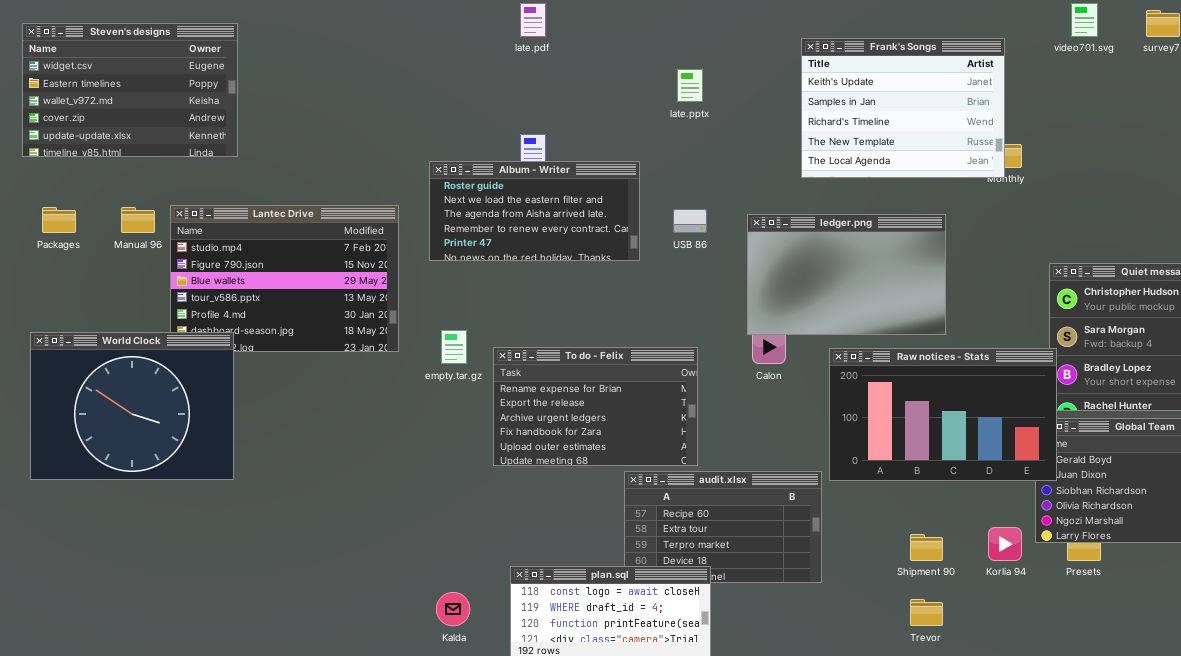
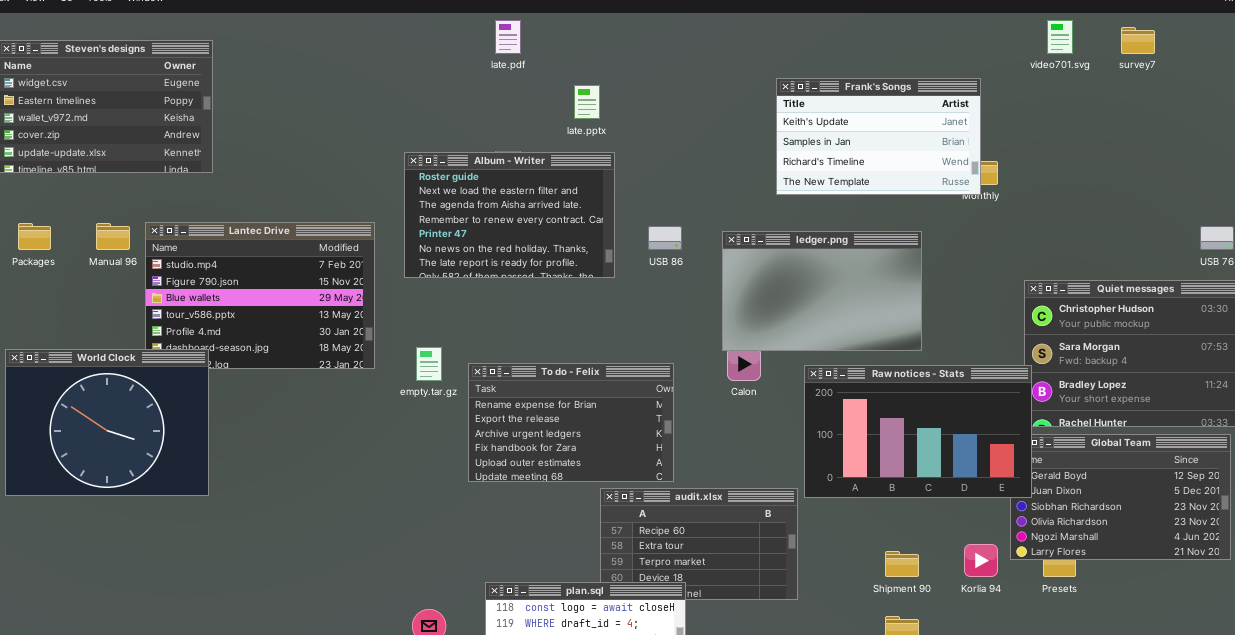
Frank's Songs: [801,38,1005,178] -> [776,78,981,195], resized
late.pptx: [677,69,703,102] -> [574,85,600,119], moved
Album - Writer: [429,161,640,261] -> [404,152,615,278], resized

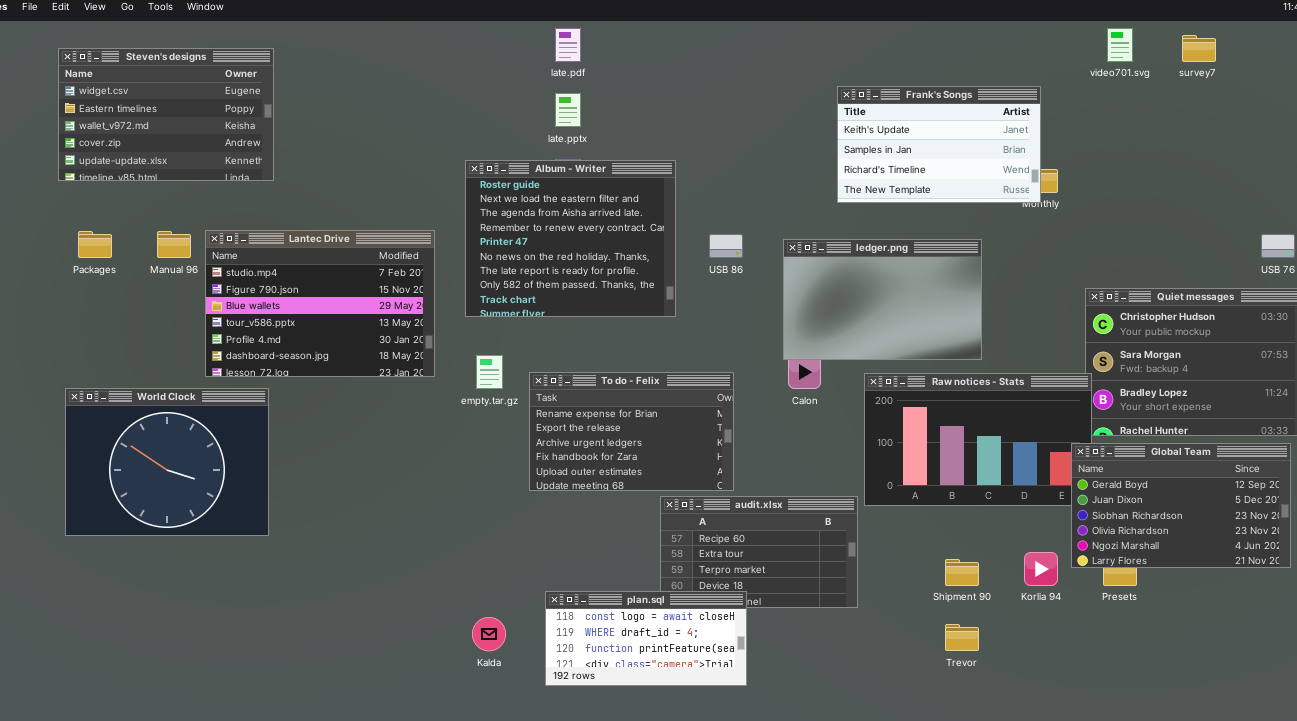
late.pptx: [574,85,600,119] -> [555,93,581,127], moved
Album - Writer: [404,152,615,278] -> [465,160,676,317], resized
World Clock: [5,349,209,496] -> [65,388,269,536], moved
Global Team: [1010,434,1231,560] -> [1071,443,1291,568], raised

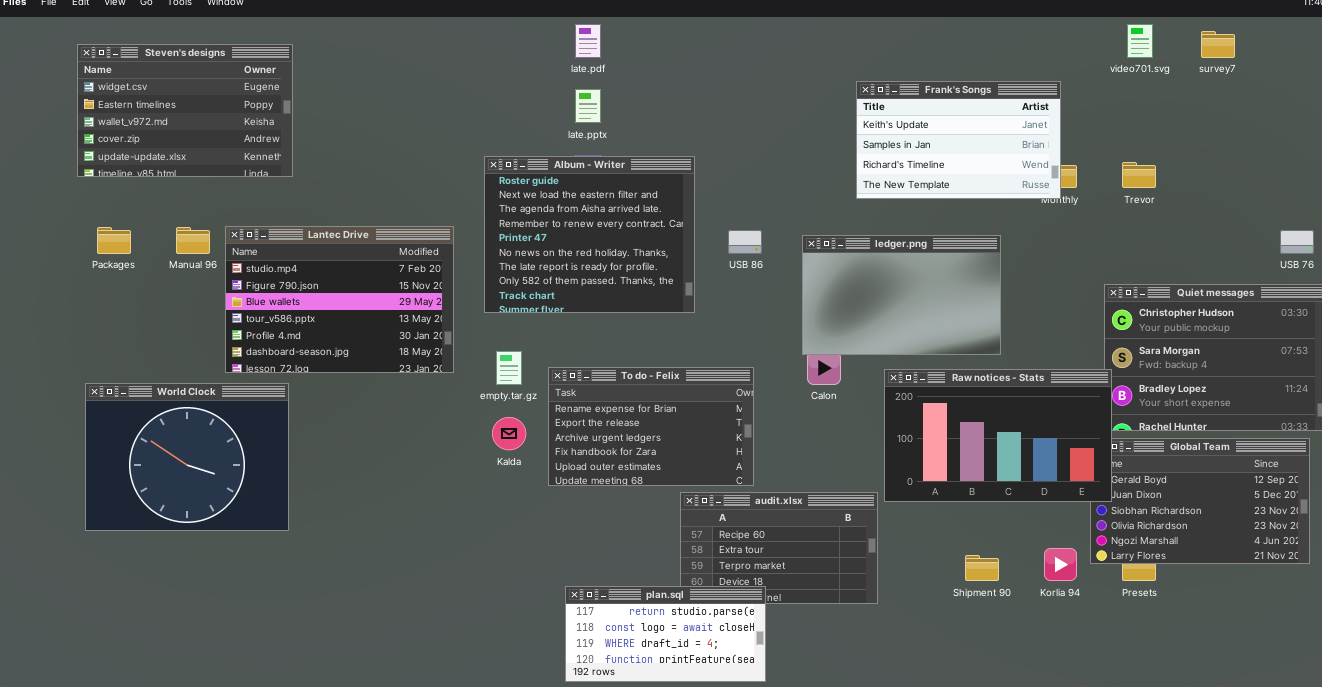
Raw notices - Stats: [864,373,1092,506] -> [884,369,1112,502], raised
plan.sql: [545,591,747,686] -> [565,586,766,682], scrolled up 1 row
Kalda: [472,617,506,651] -> [492,417,526,450], moved
Trevor: [945,624,979,651] -> [1122,162,1156,188], moved

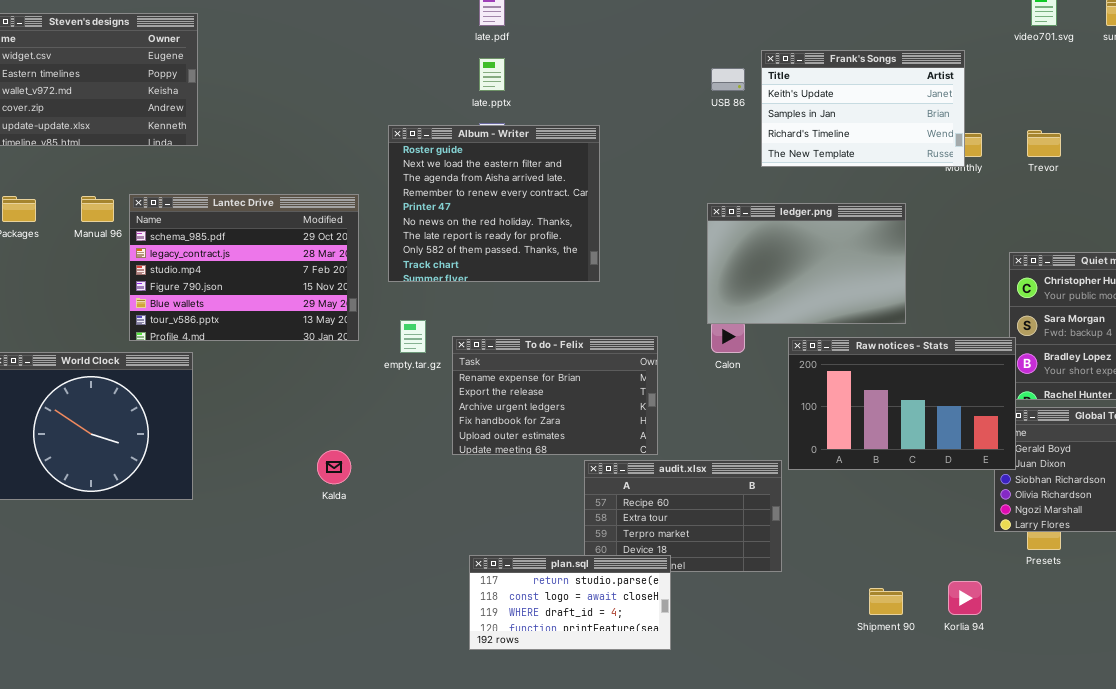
Lantec Drive: [225,226,454,373] -> [129,194,359,341], scrolled up 2 rows
USB 86: [728,230,762,254] -> [711,68,745,91], moved
Kalda: [492,417,526,450] -> [317,450,351,484], moved
Korlia 94: [1044,548,1077,581] -> [948,581,982,615], moved
Shipment 90: [965,555,999,581] -> [869,588,903,615], moved

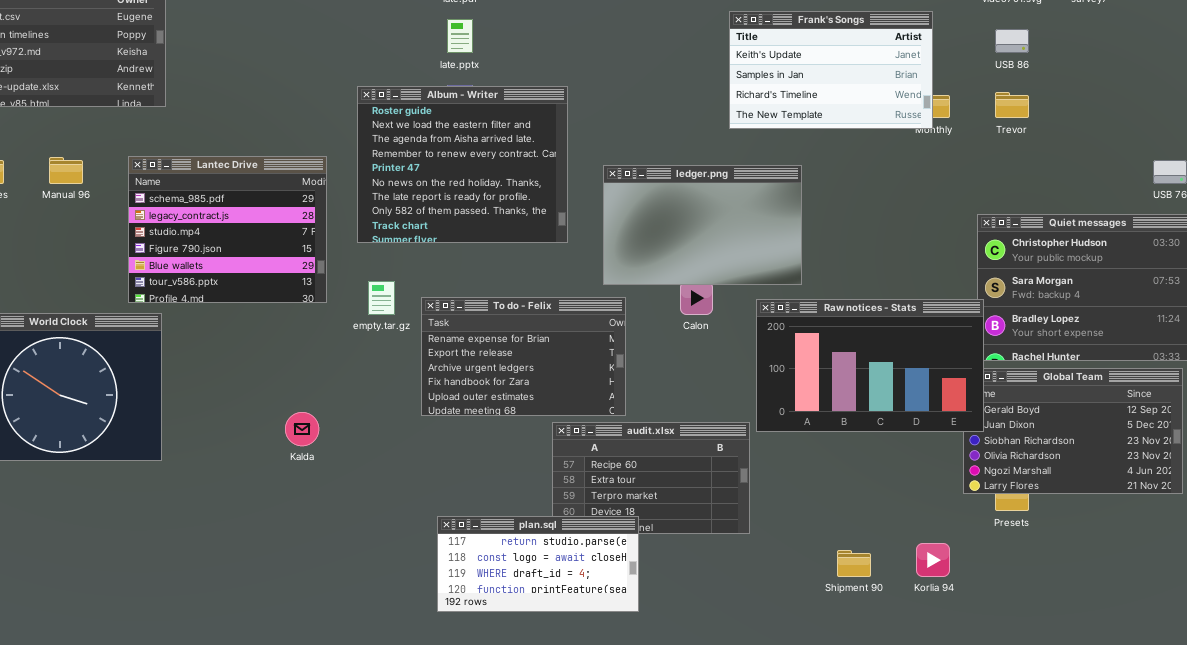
USB 86: [711,68,745,91] -> [995,29,1029,53], moved
Lantec Drive: [129,194,359,341] -> [128,156,327,303], resized
ledger.png: [707,203,906,324] -> [603,165,802,285], moved

